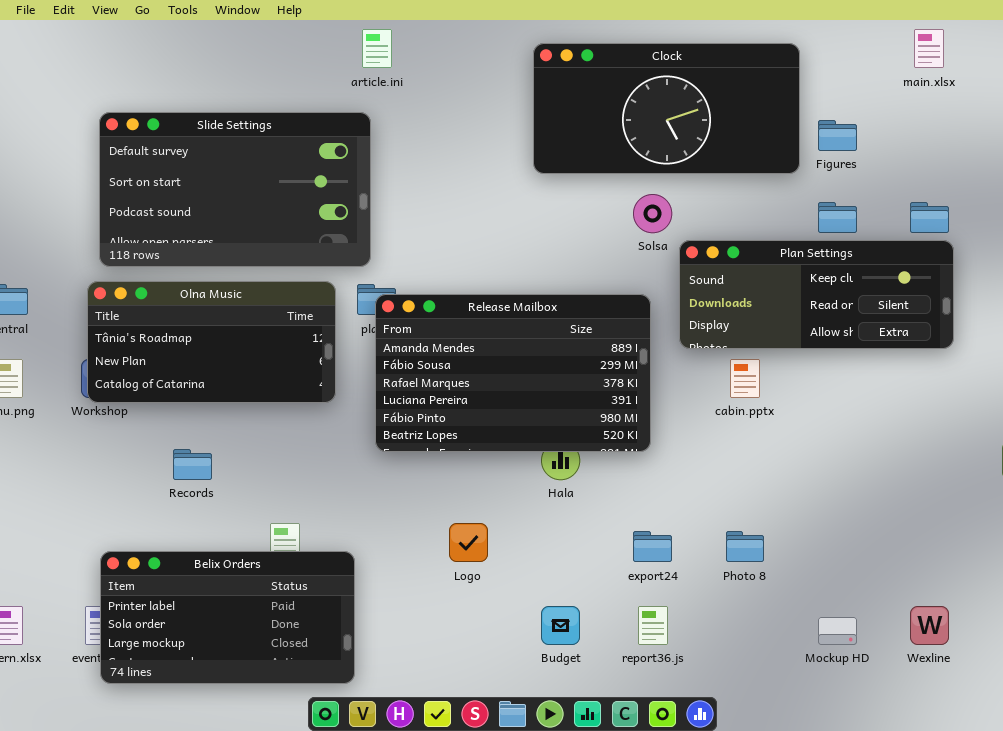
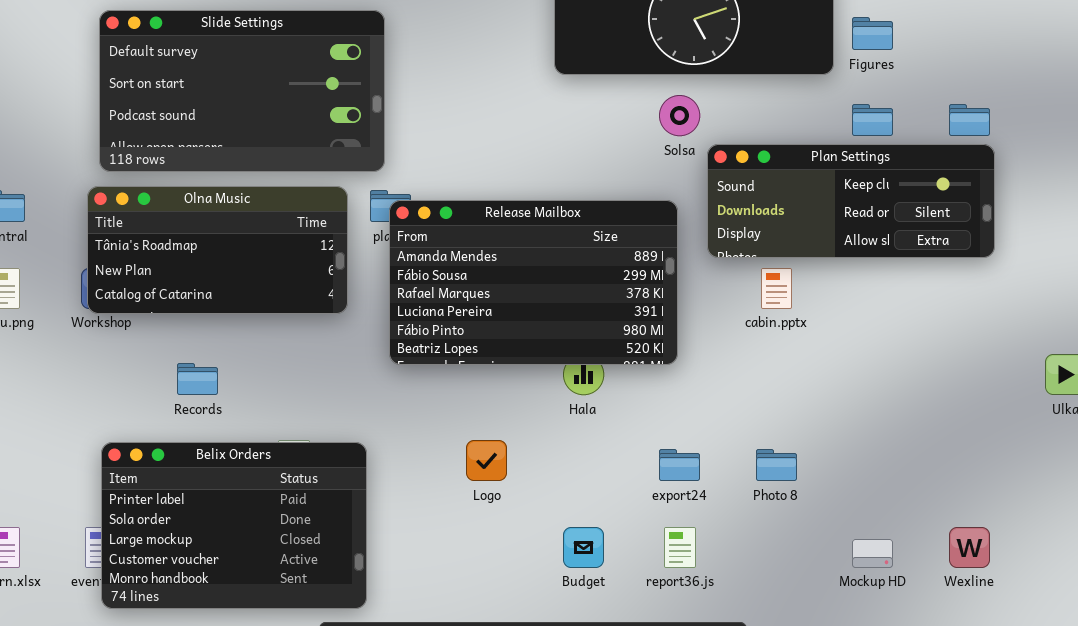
Belix Orders: [100,551,355,684] -> [101,442,367,609], resized

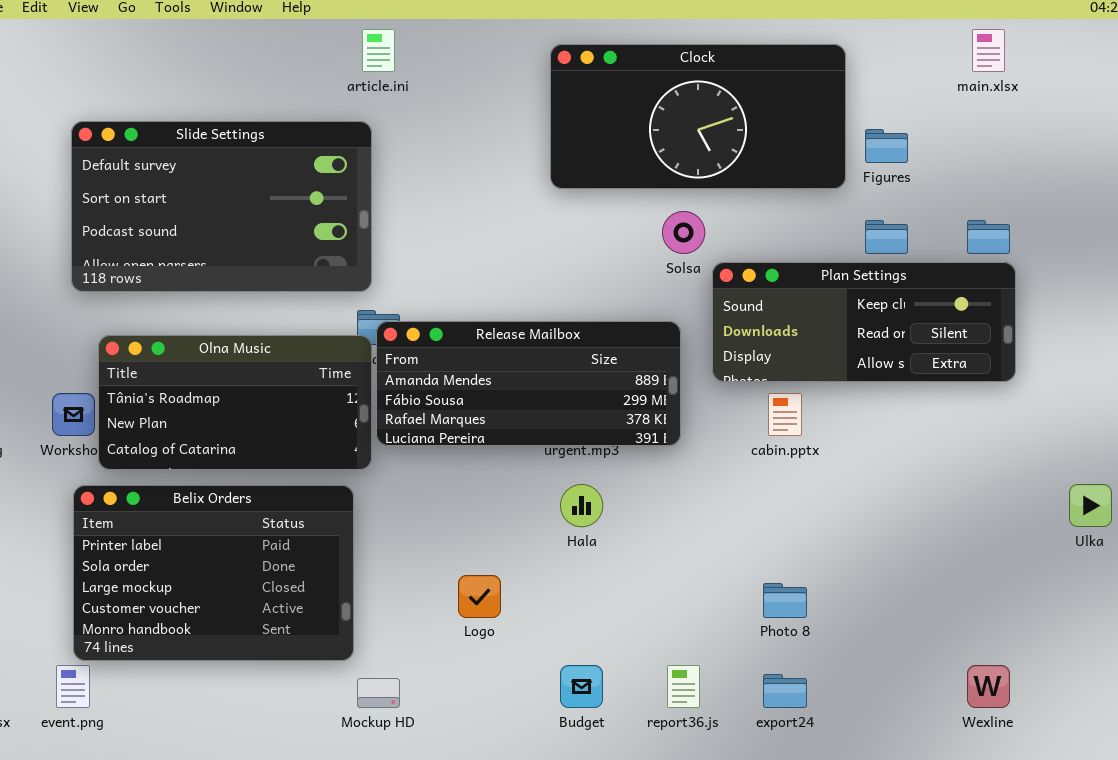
Olna Music: [87,186,348,314] -> [98,335,372,470], moved
Release Mailbox: [389,200,678,365] -> [376,321,681,446], resized
Belix Orders: [101,442,367,609] -> [73,485,354,661], moved
export24: [659,449,700,481] -> [763,674,807,708], moved
Mockup HD: [852,539,893,568] -> [357,678,400,708], moved

